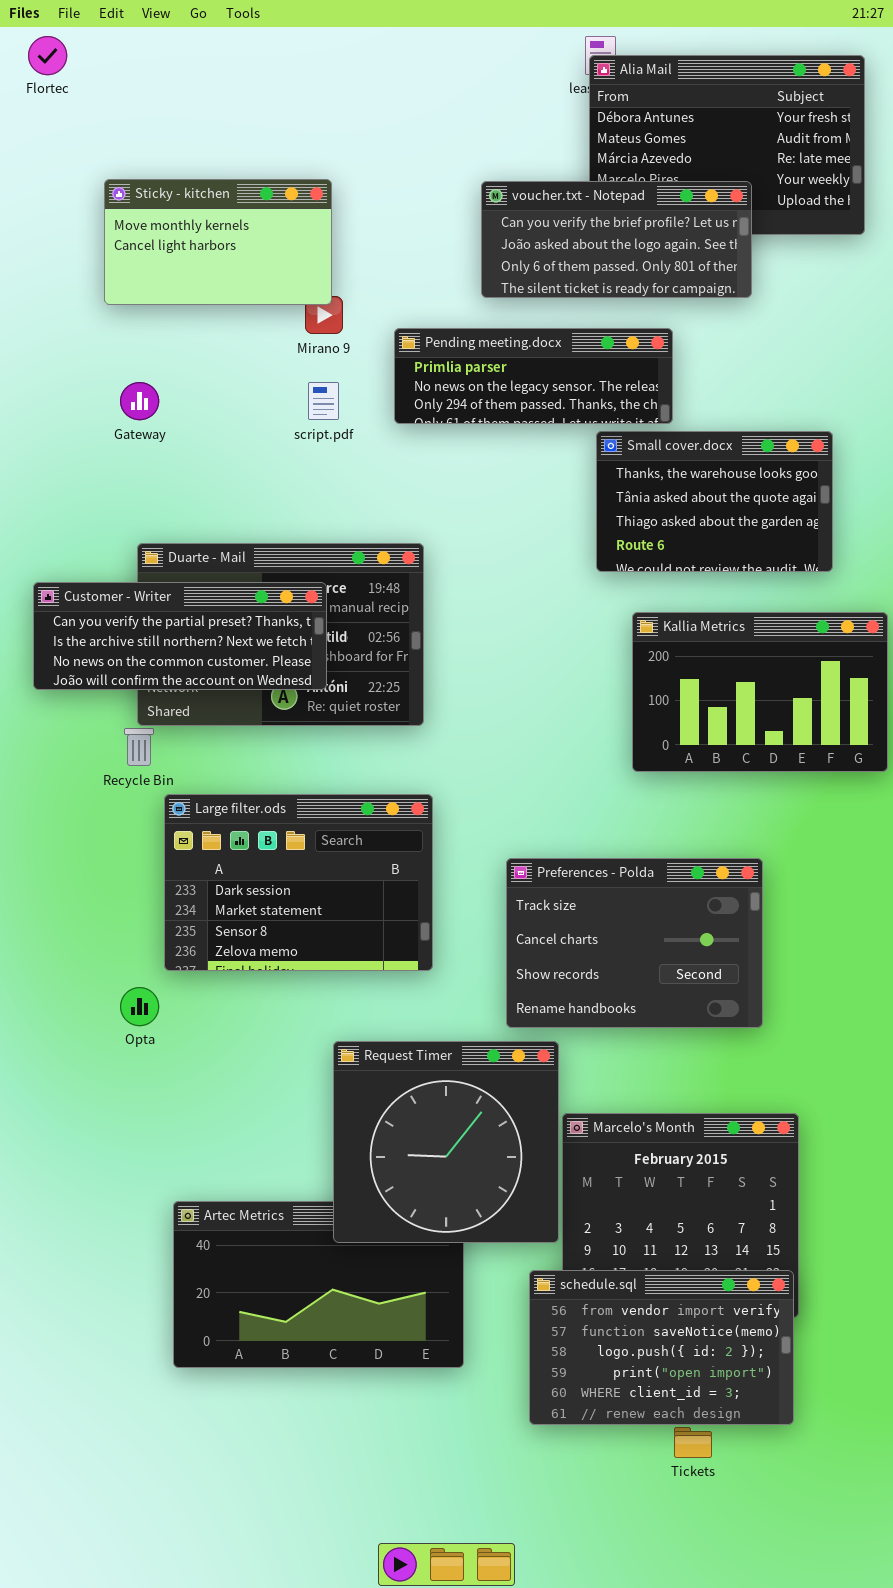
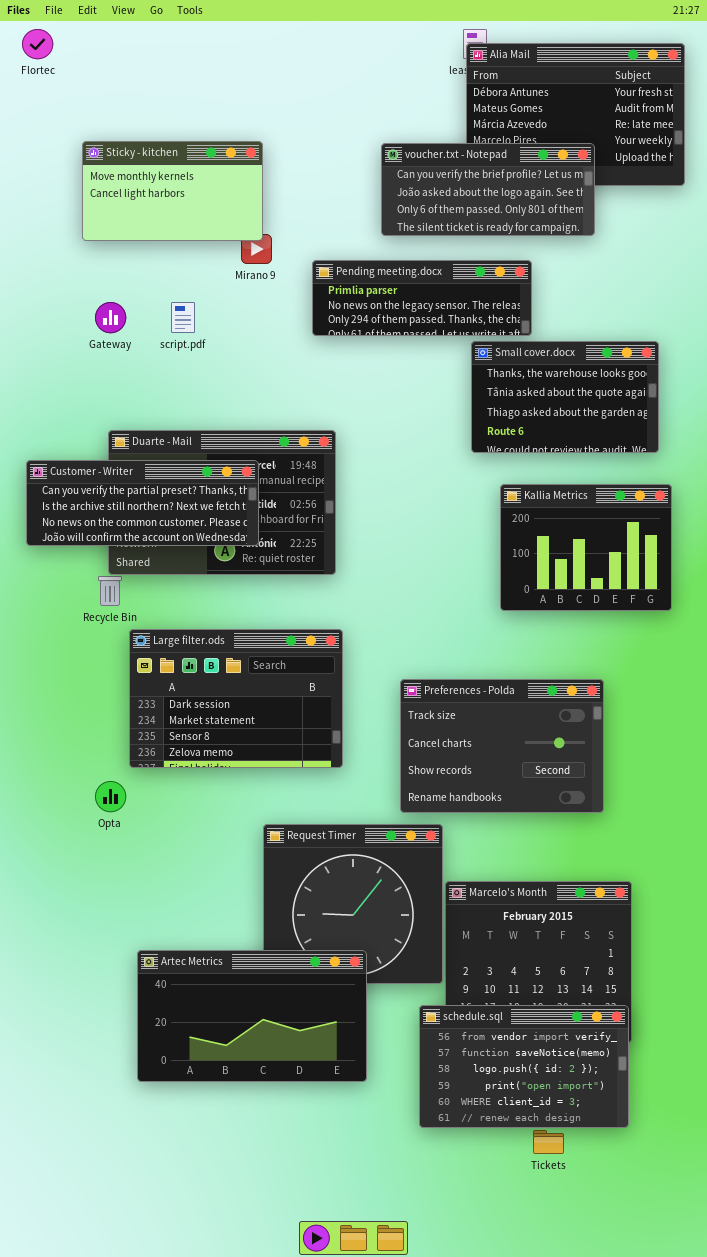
script.pdf: [308,382,339,420] -> [171,302,195,333], moved
Kallia Metrics: [632,612,888,772] -> [500,484,672,611], resized
Artec Metrics: [173,1201,464,1368] -> [137,950,367,1082], raised

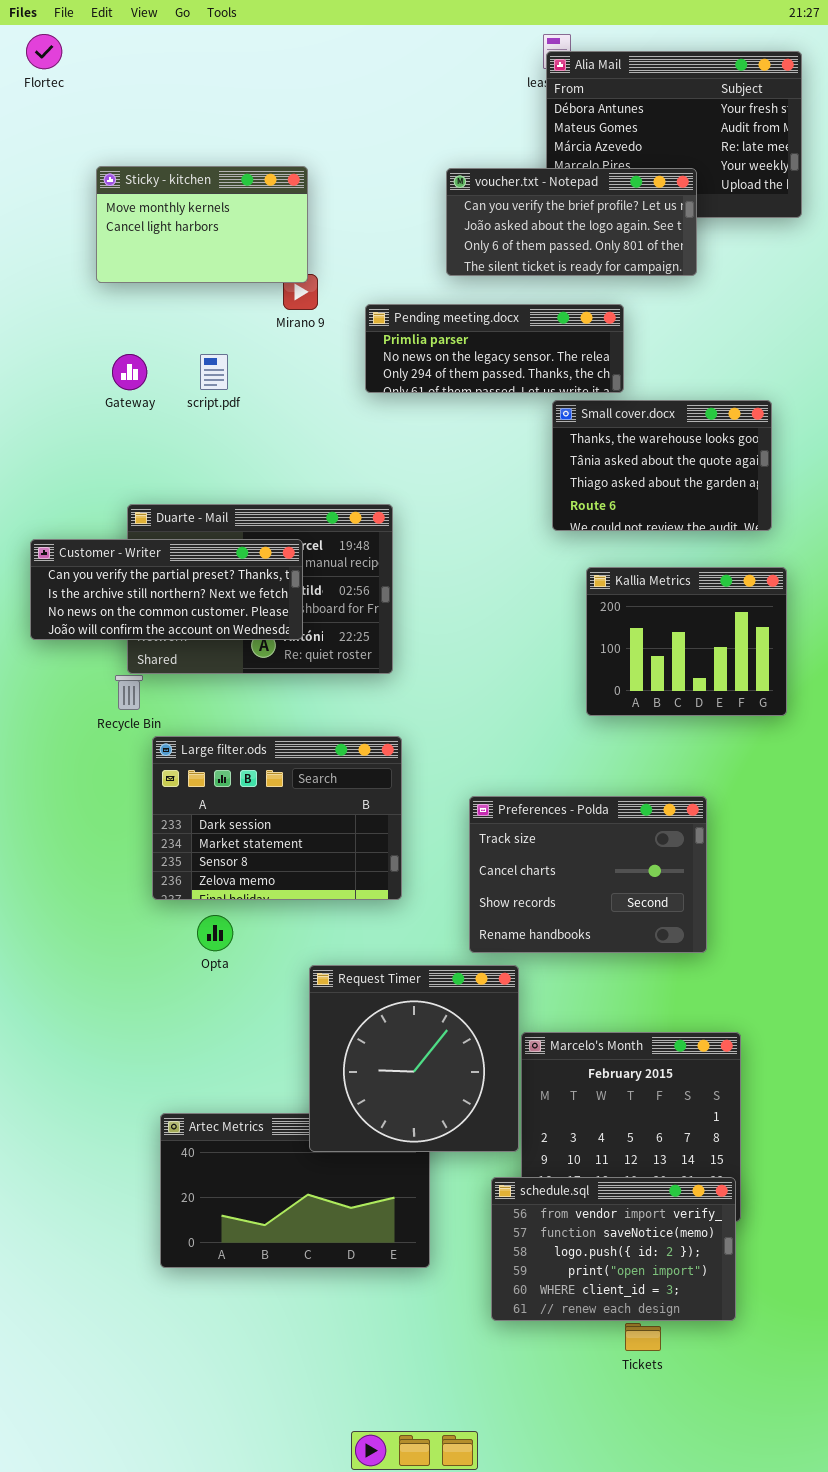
Opta: [95,781,126,812] -> [197,915,233,951], moved
Request Timer: [263,824,443,984] -> [309,965,519,1152], raised

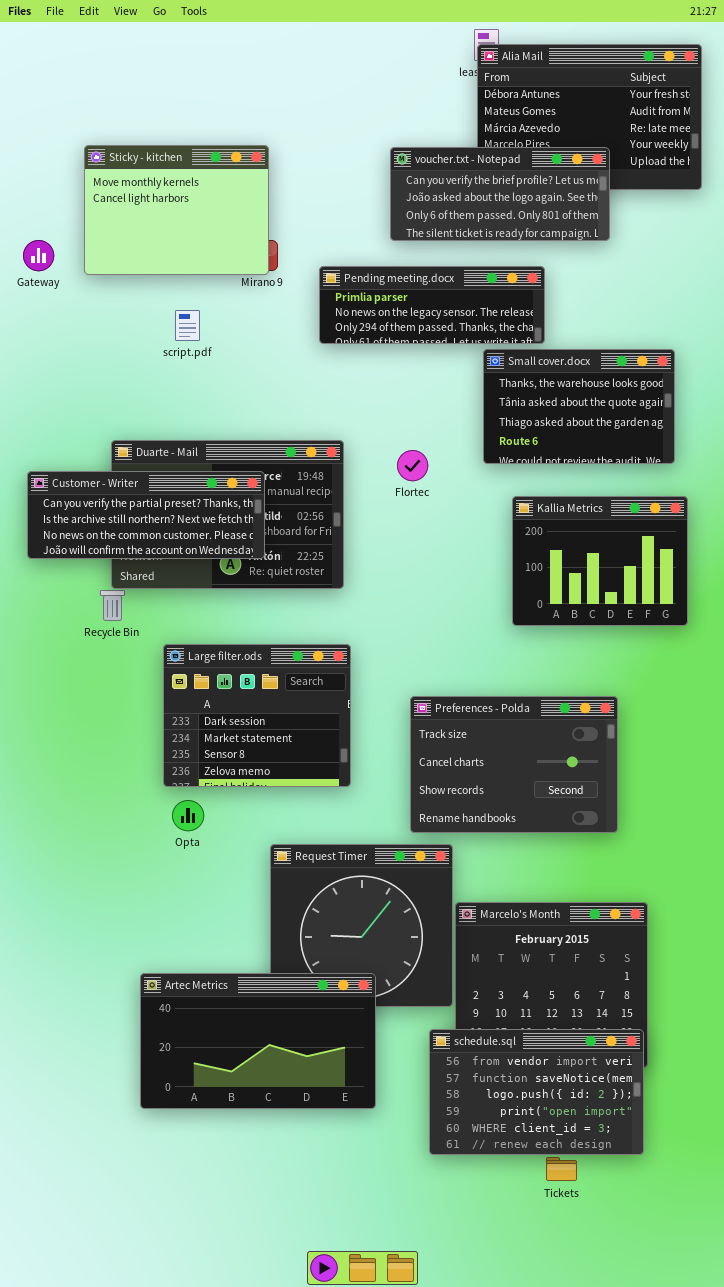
Flortec: [26,34,62,69] -> [397,450,428,481], moved
Sticky - kitchen: [96,166,308,283] -> [84,145,269,275], resized
Gateway: [112,354,147,390] -> [23,240,54,271], moved
Large filter.ods: [152,736,402,900] -> [163,644,351,787], resized
Artec Metrics: [160,1113,430,1268] -> [140,973,376,1109], raised

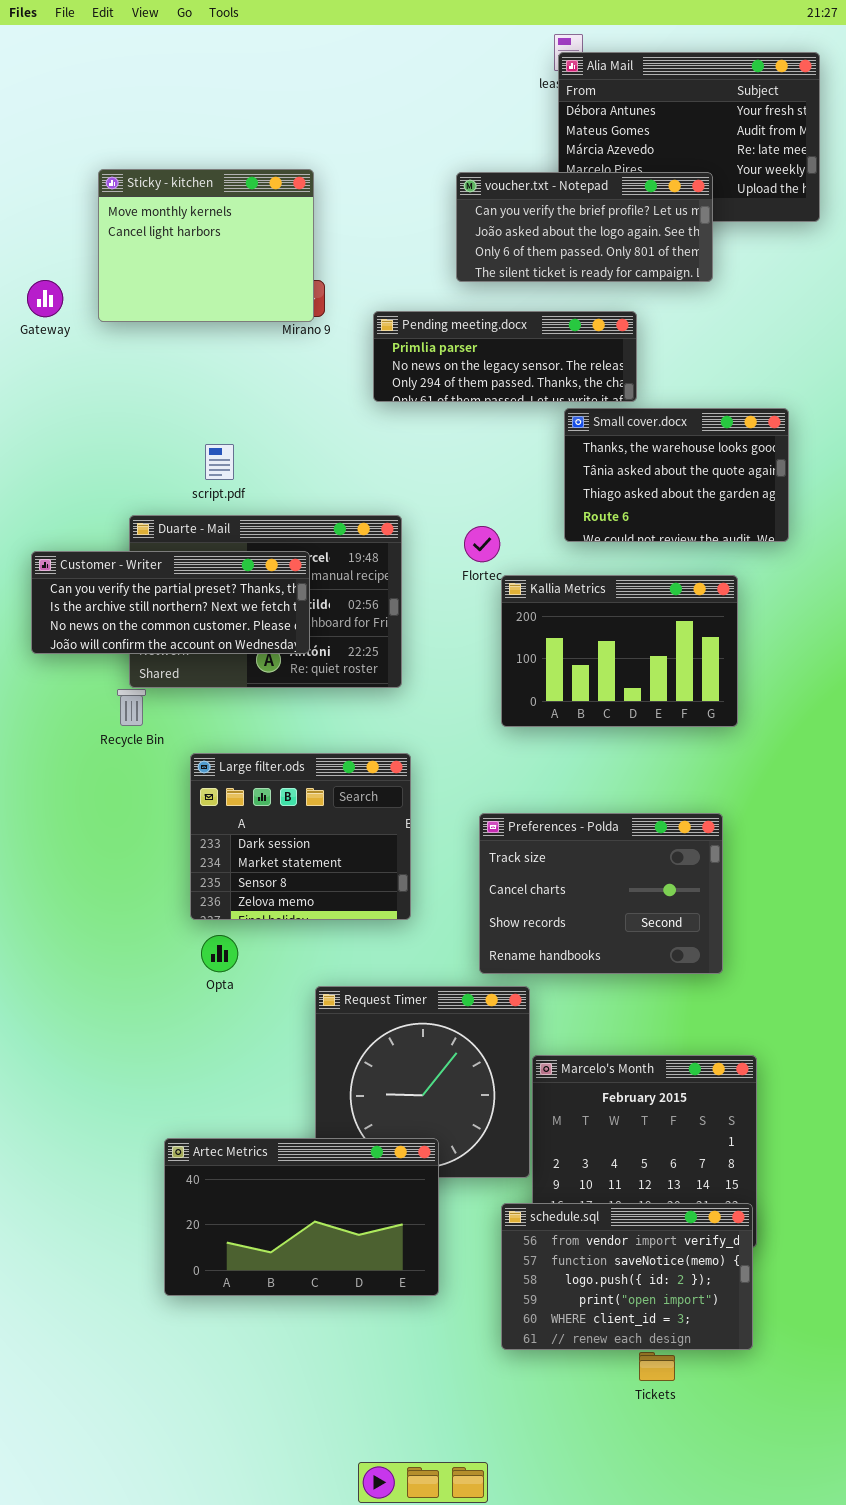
script.pdf: [175,310,200,341] -> [205,444,234,480], moved
Kallia Metrics: [512,496,688,626] -> [501,575,738,727], moved, resized

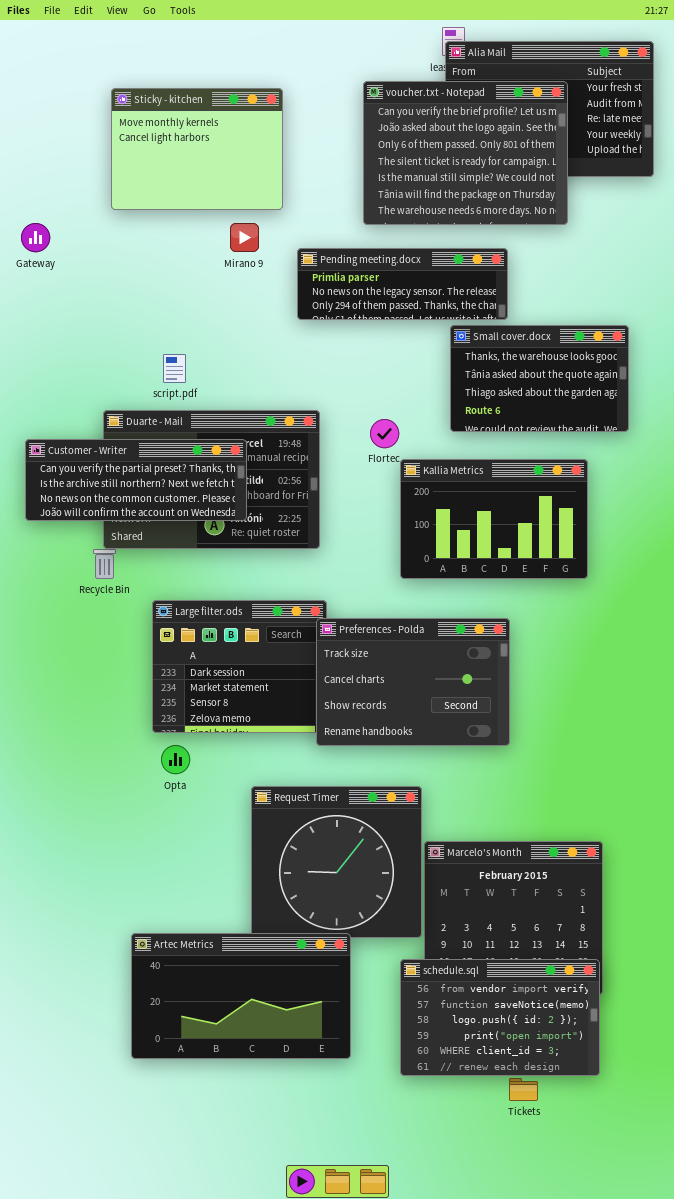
Sticky - kitchen: [98,169,314,322] -> [111,88,283,210], moved
voucher.txt - Notepad: [456,172,713,282] -> [363,81,568,225], resized
Preferences - Polda: [479,813,723,974] -> [316,618,510,746], moved
Artec Metrics: [164,1138,439,1296] -> [131,933,351,1059], moved

